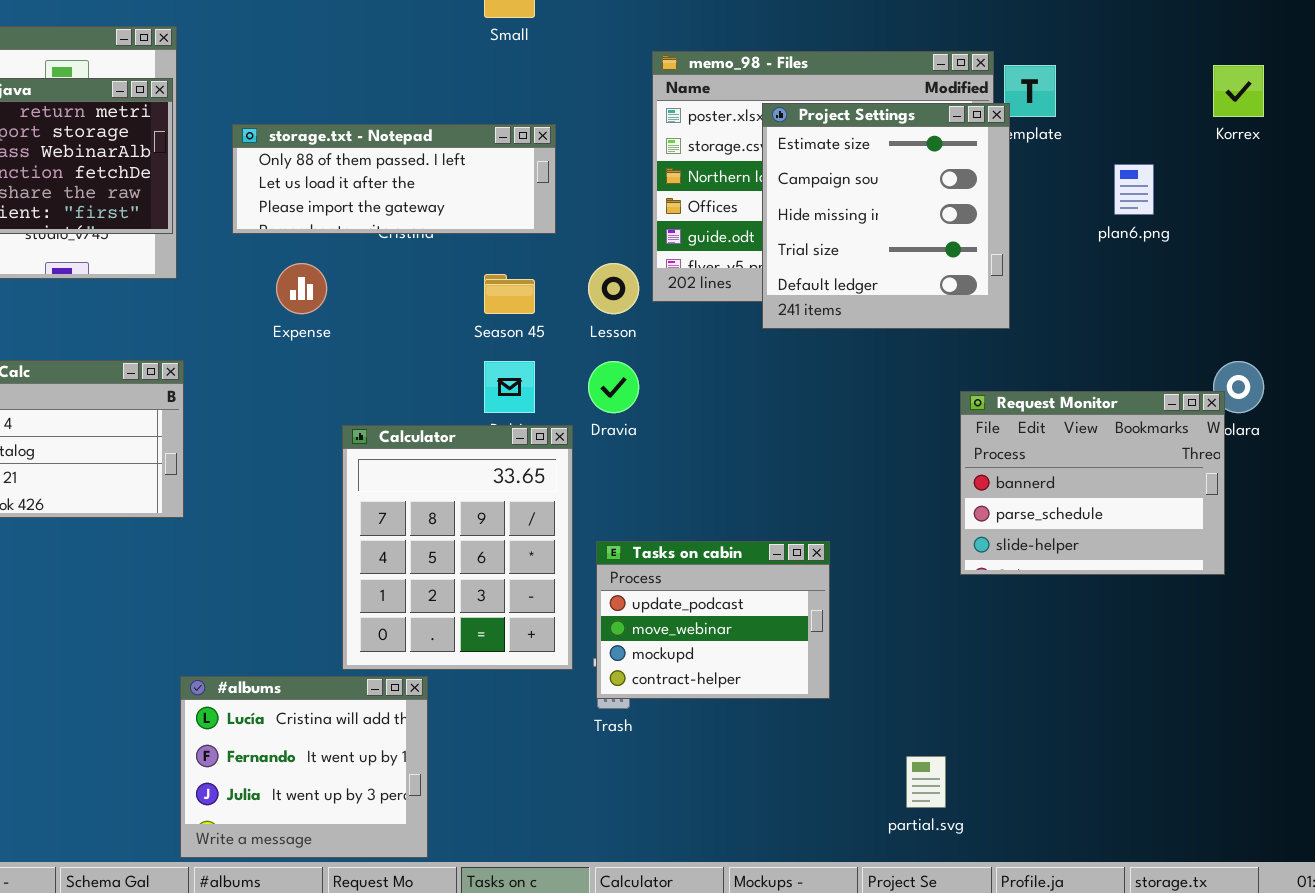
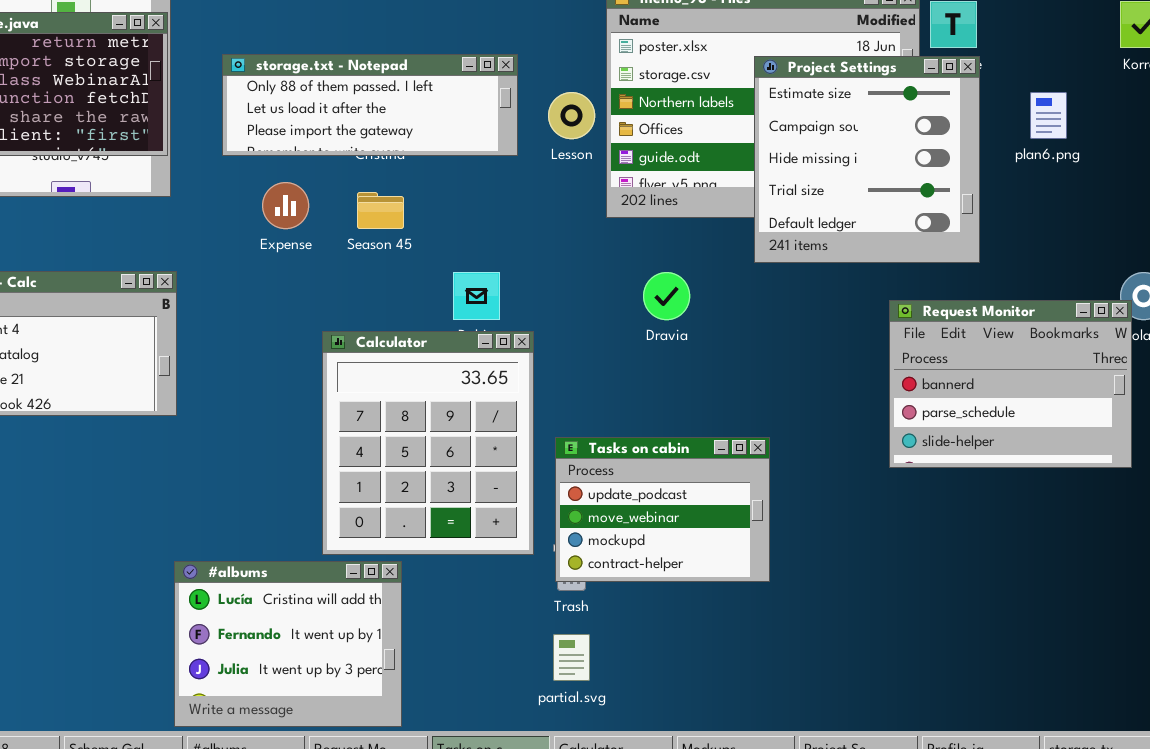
Project Settings: [762,103,1010,329] -> [754,56,980,263], moved
Lesson: [588,263,639,314] -> [548,92,595,139], moved
Season 45: [484,274,535,314] -> [357,192,404,229], moved
Dravia: [588,361,639,413] -> [643,272,690,320], moved
partial.svg: [906,756,946,808] -> [553,634,590,681], moved

